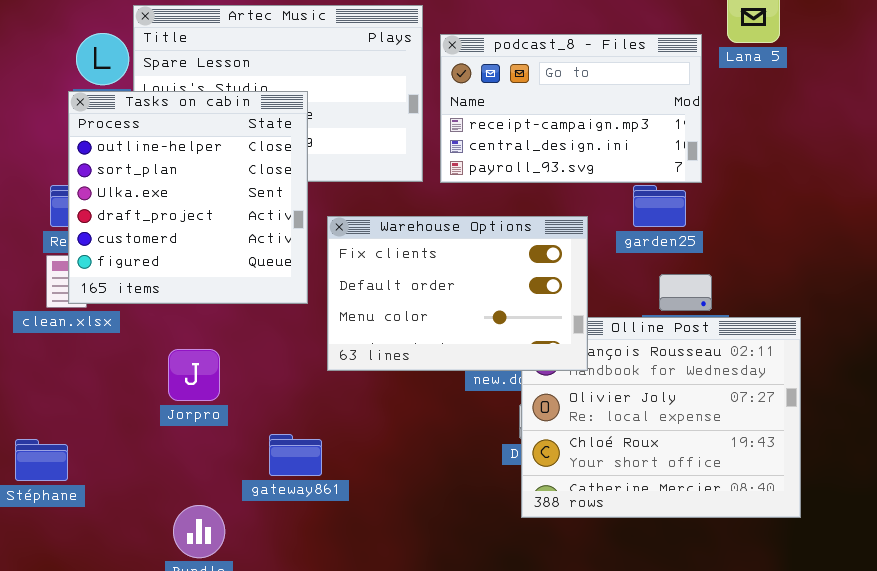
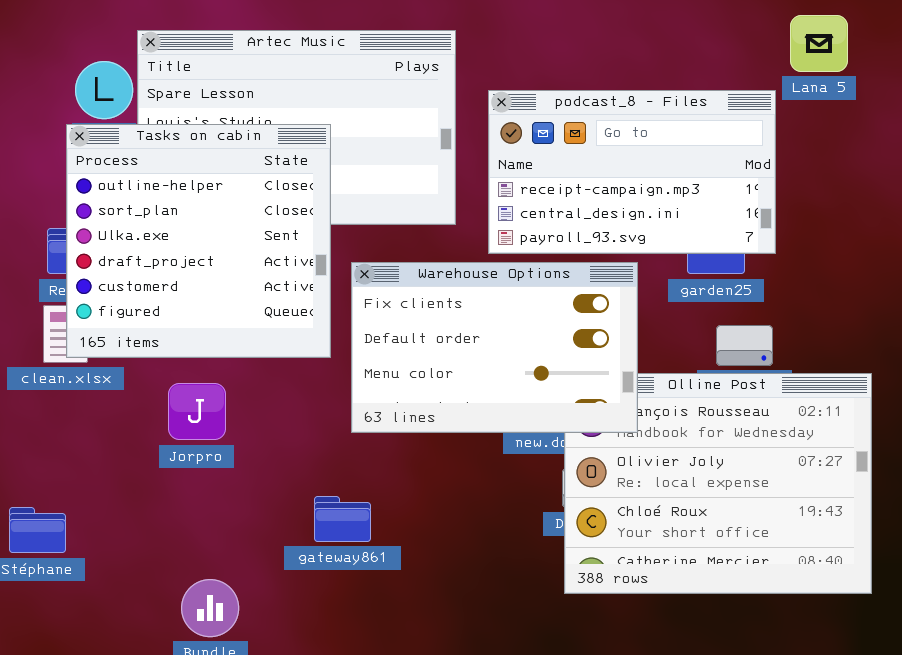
podcast_8 - Files: [440,34,702,183] -> [488,90,776,254], moved
Jorpro: [168,349,220,401] -> [168,383,226,440], moved
gateway861: [269,434,322,476] -> [314,496,371,542], moved

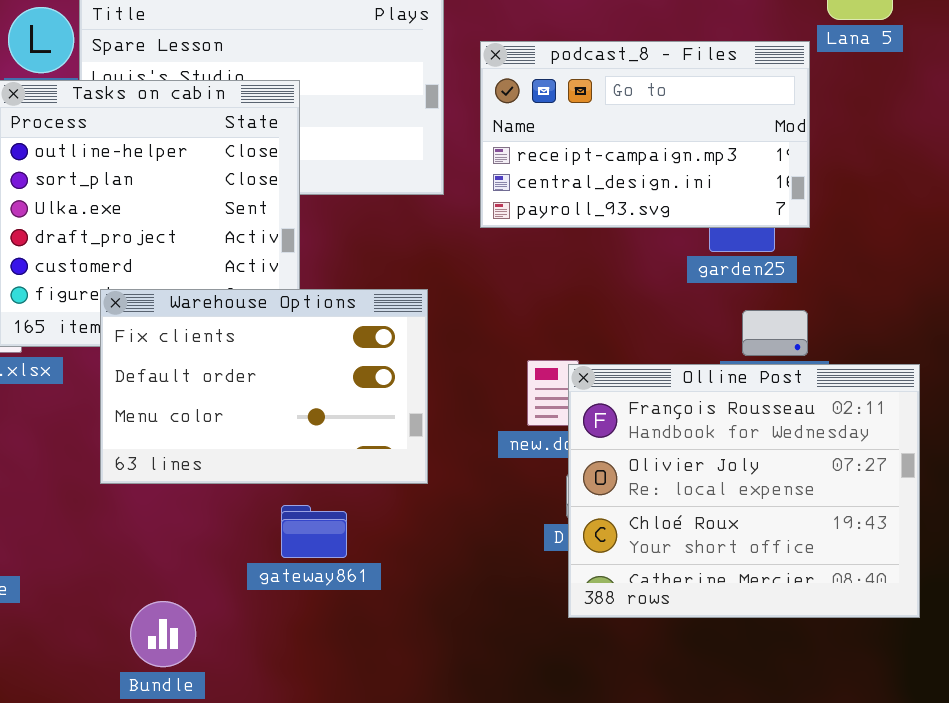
Warehouse Options: [351,262,638,433] -> [100,289,428,484], moved

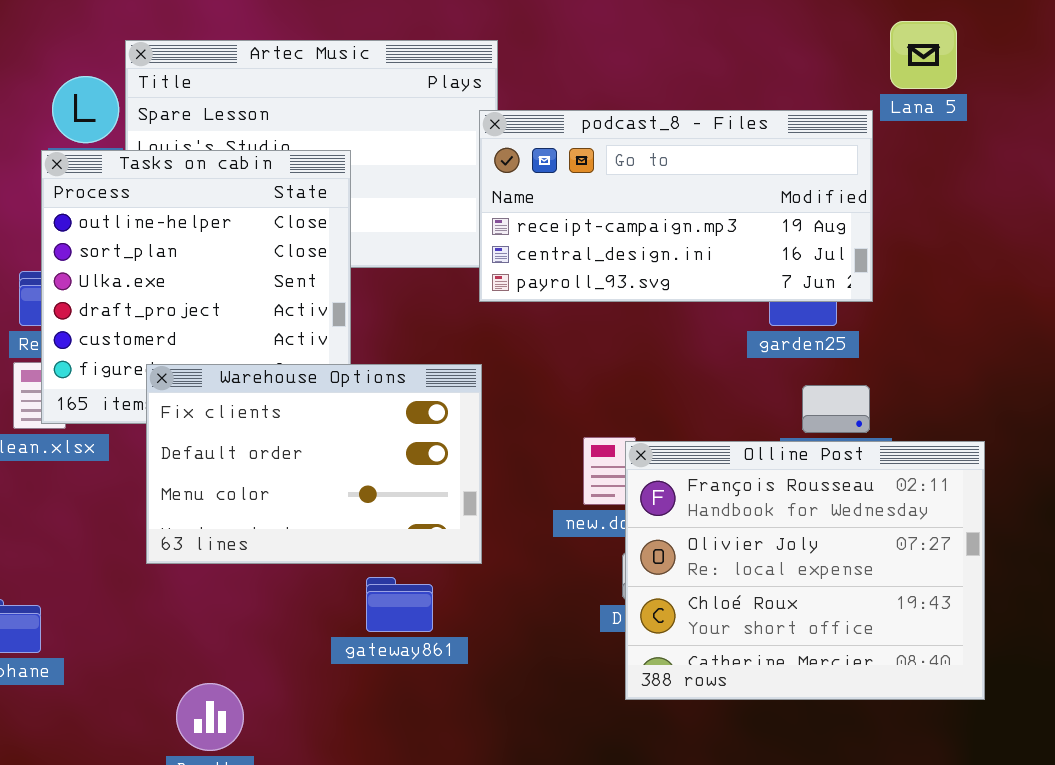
podcast_8 - Files: [480,41,810,228] -> [479,110,873,302], resized
gateway861: [281,505,347,558] -> [366,577,433,632], moved

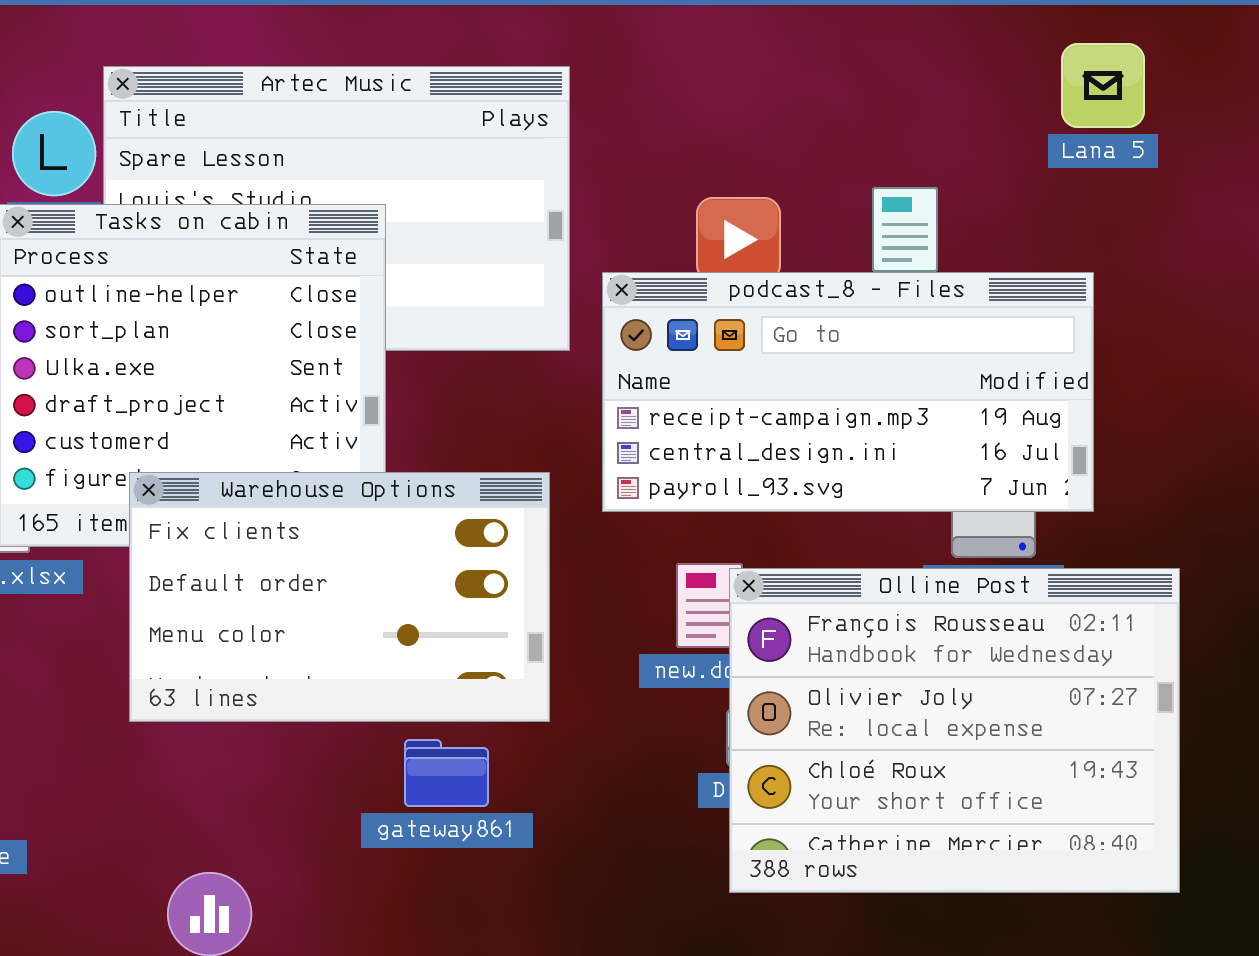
podcast_8 - Files: [479,110,873,302] -> [602,272,1094,512], moved

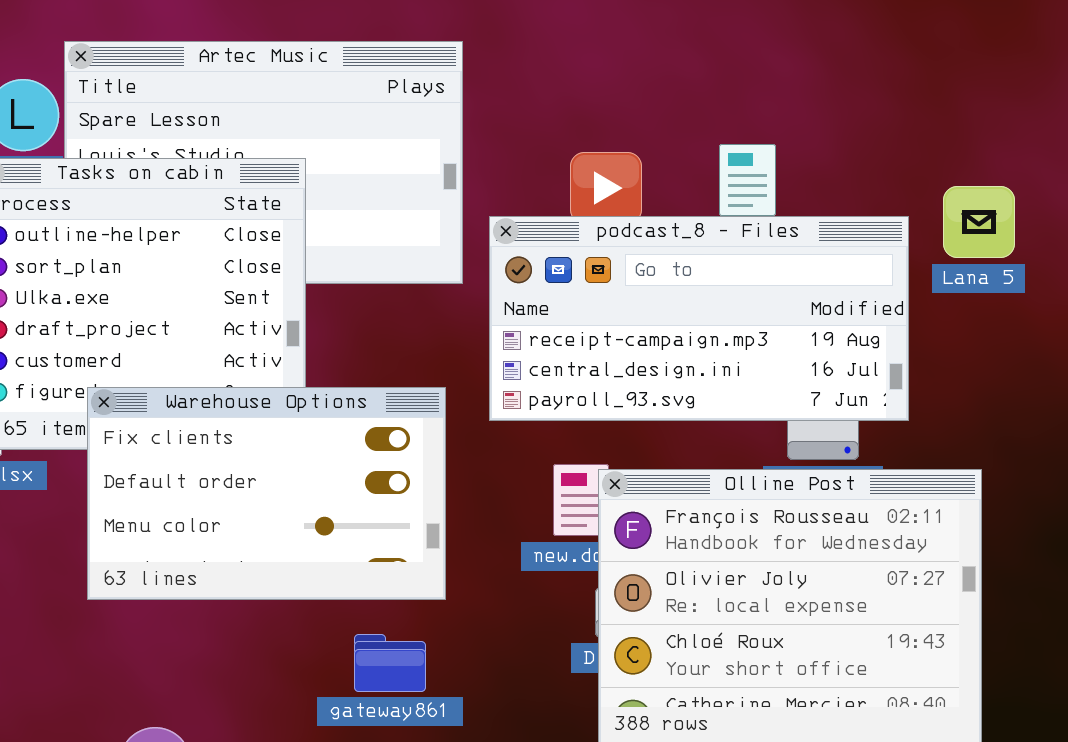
Lana 5: [1061,43,1145,128] -> [943,186,1015,258], moved
gateway861: [404,739,489,807] -> [354,634,426,692], moved

